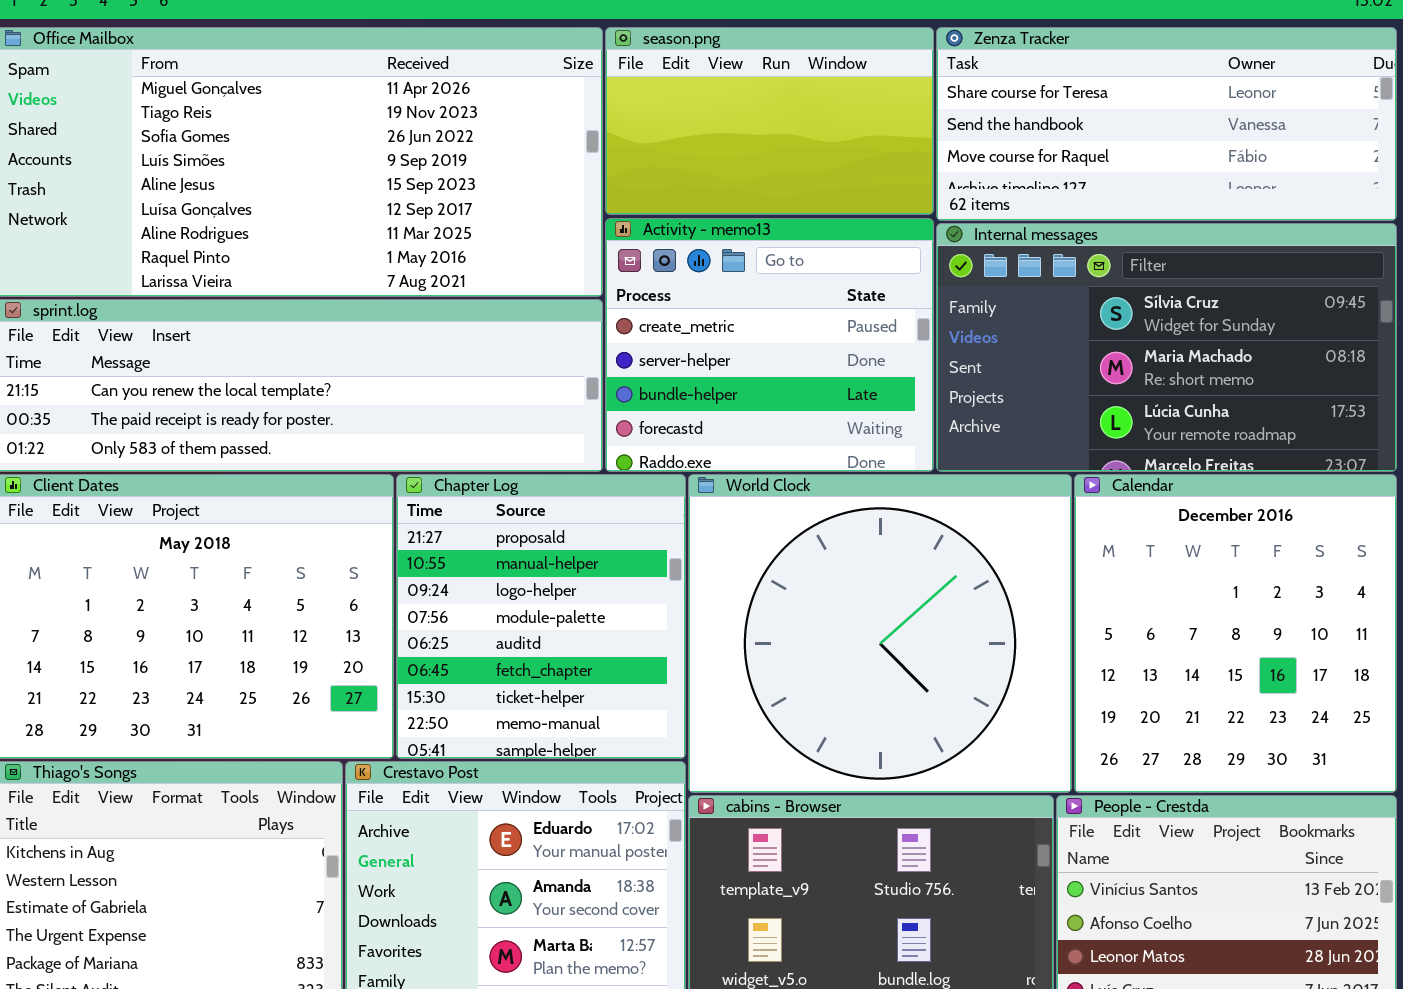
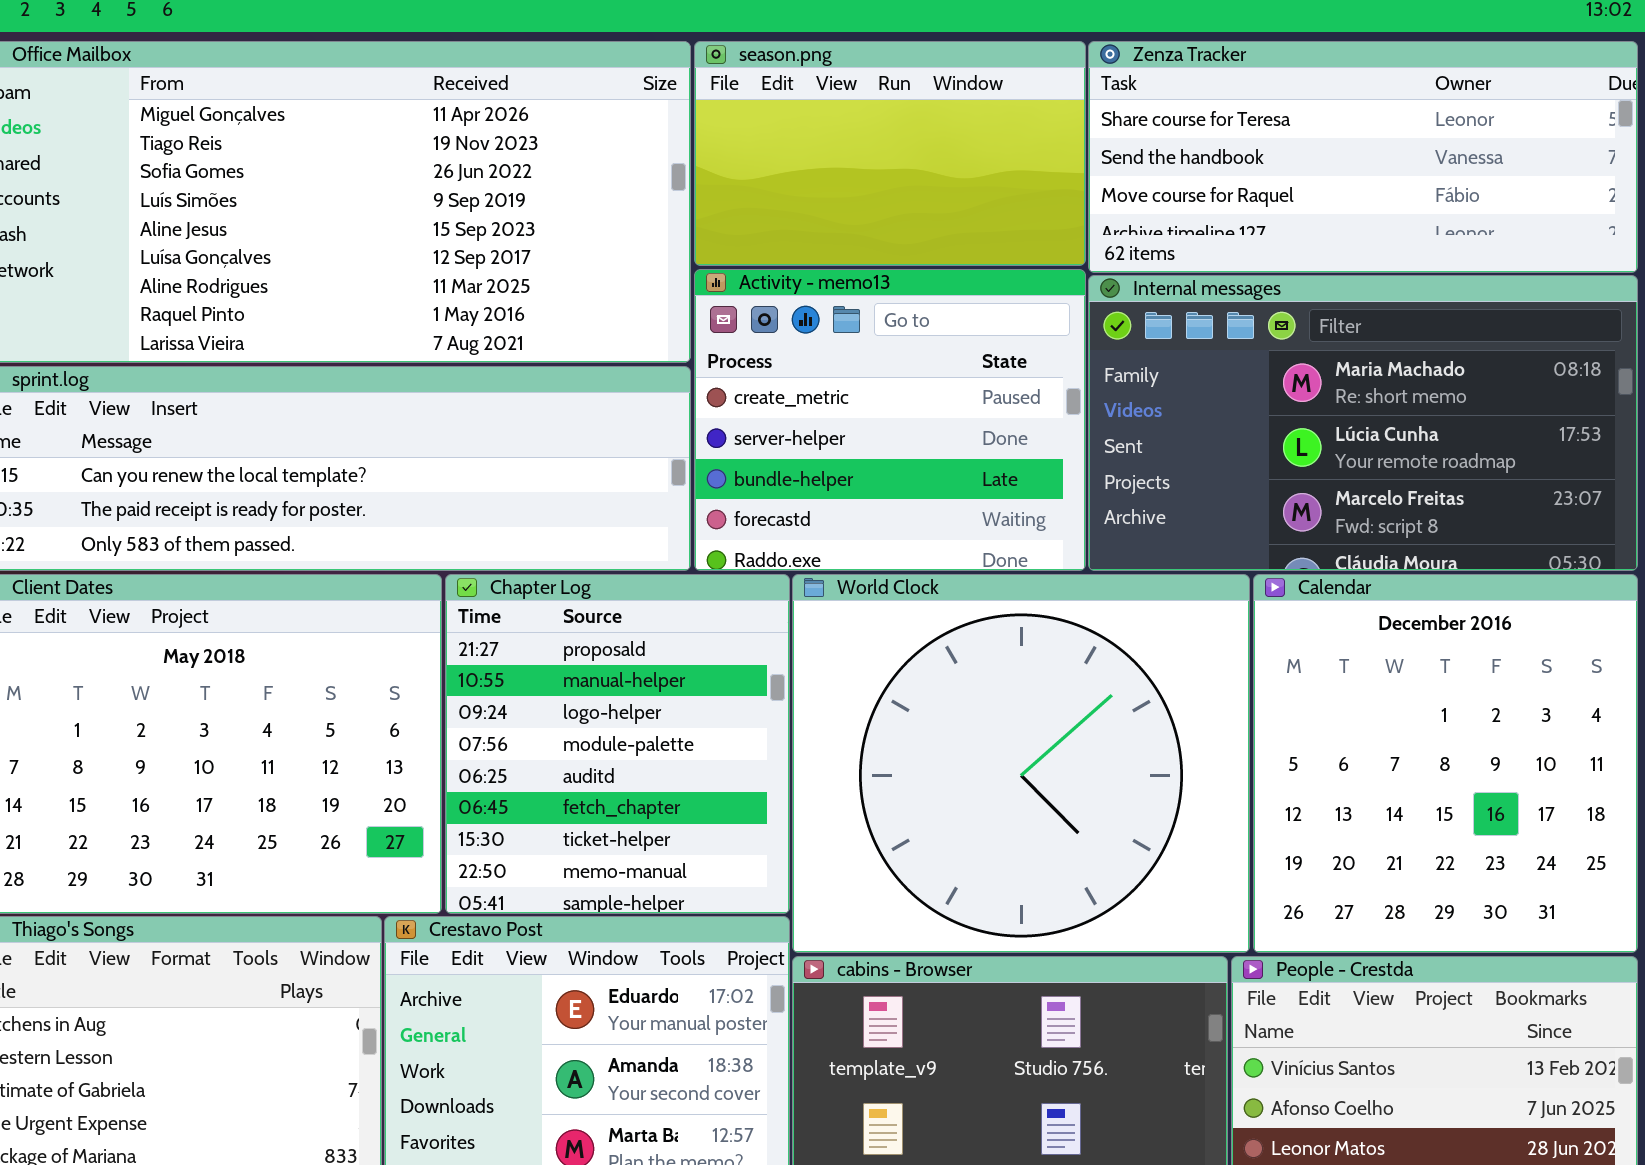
Internal messages: [936,223,1397,472] -> [1088,275,1638,571], scrolled down 1 row

